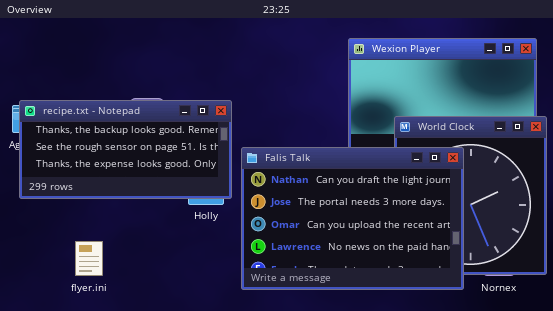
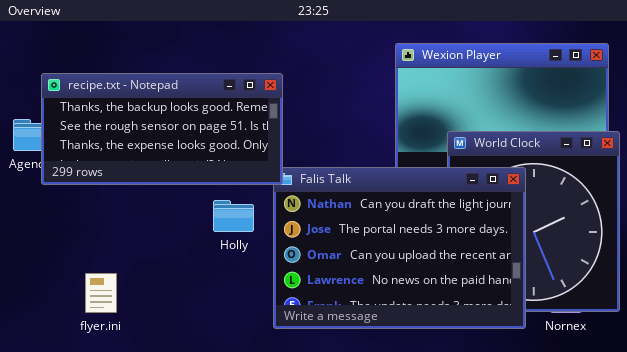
recipe.txt - Notepad: [19,100,232,199] -> [41,73,283,185], moved

